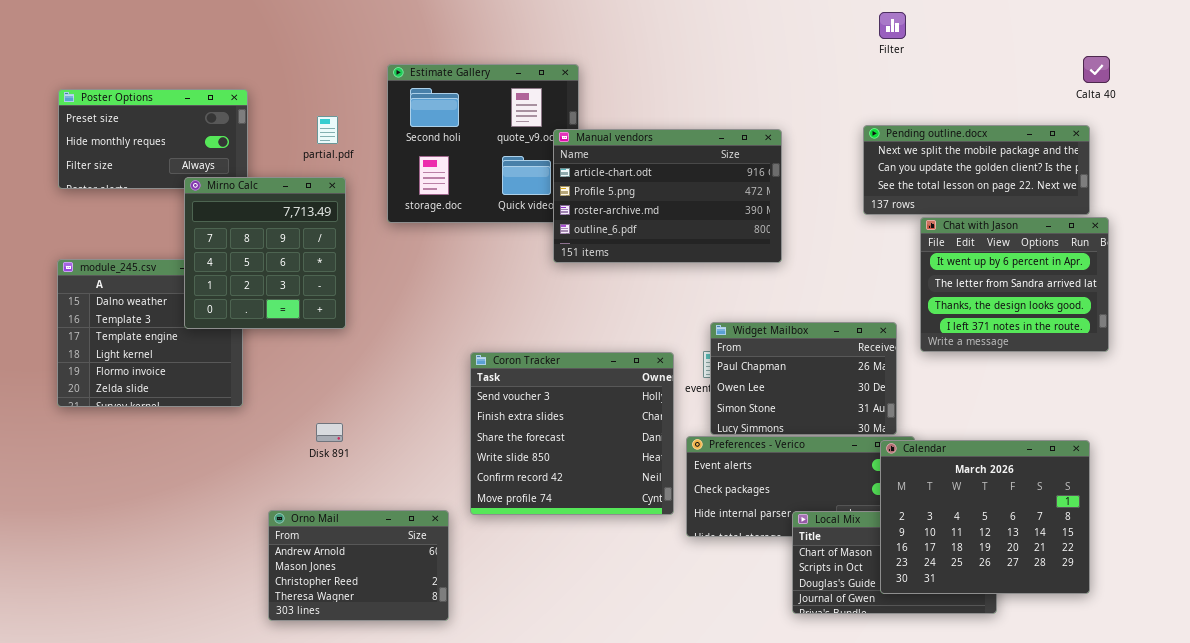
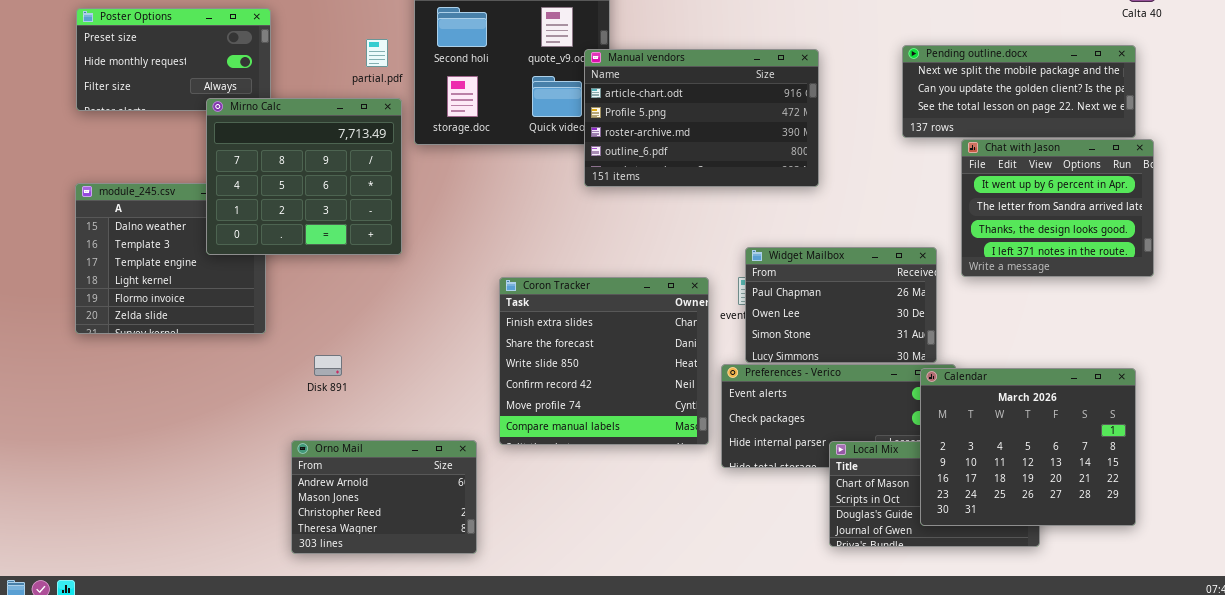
partial.pdf: [317,116,338,144] -> [366,39,388,67], moved
Mirno Calc: [184,177,346,329] -> [206,98,402,255], resized
Coron Tracker: [470,352,674,515] -> [499,277,709,445], scrolled down 1 row
Disk 891: [316,423,343,442] -> [314,355,342,376], moved

